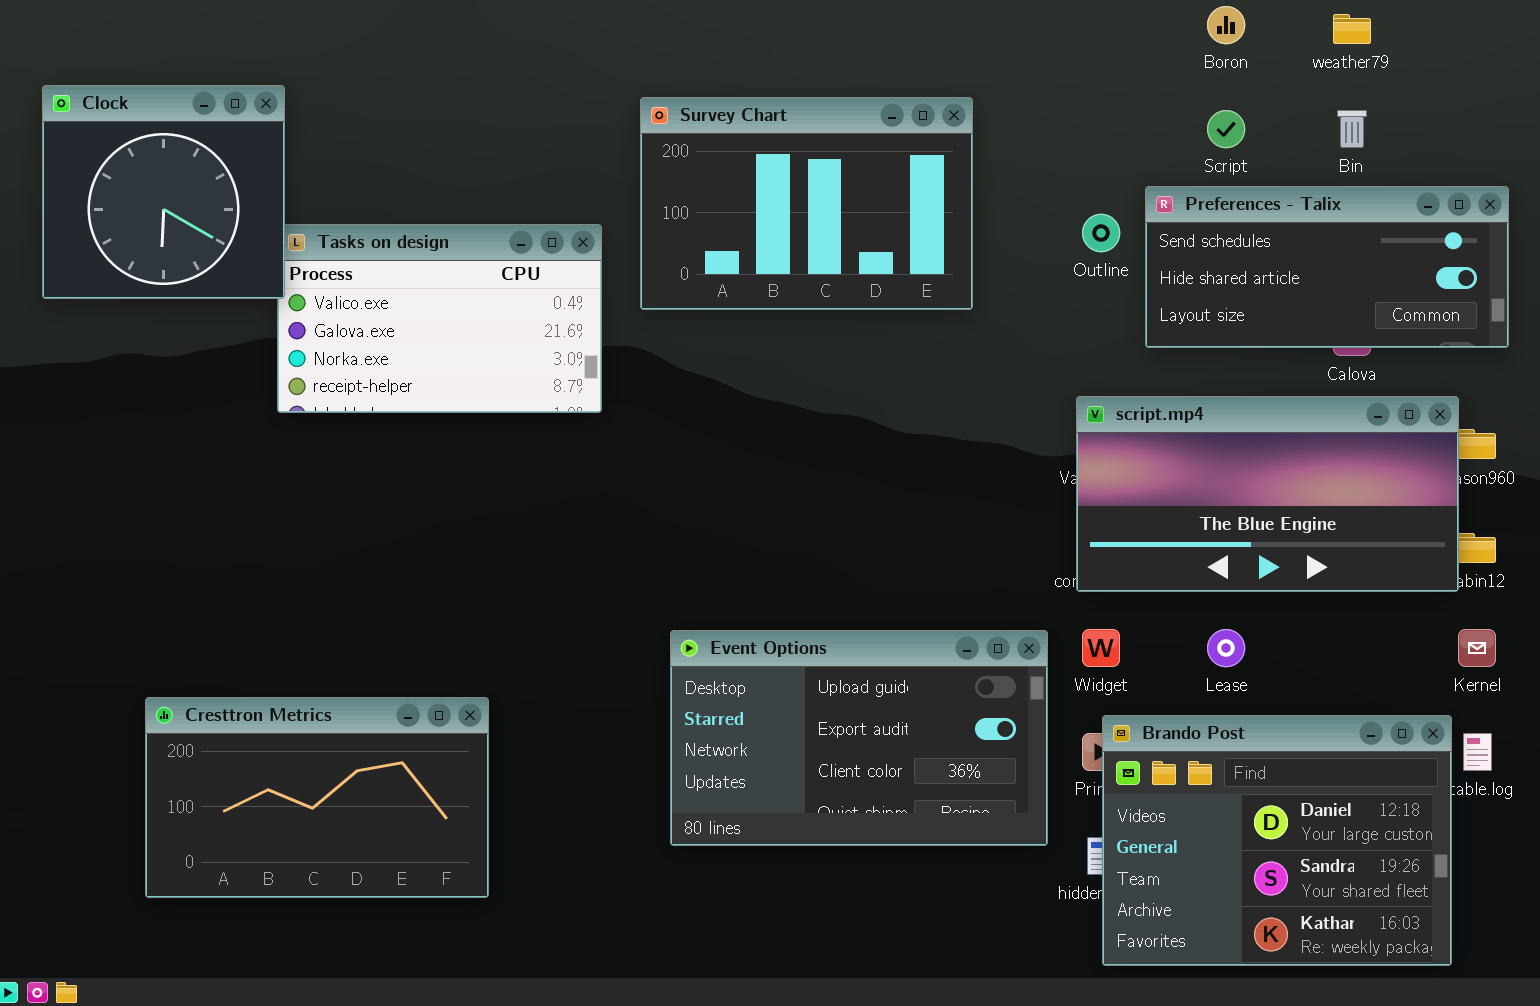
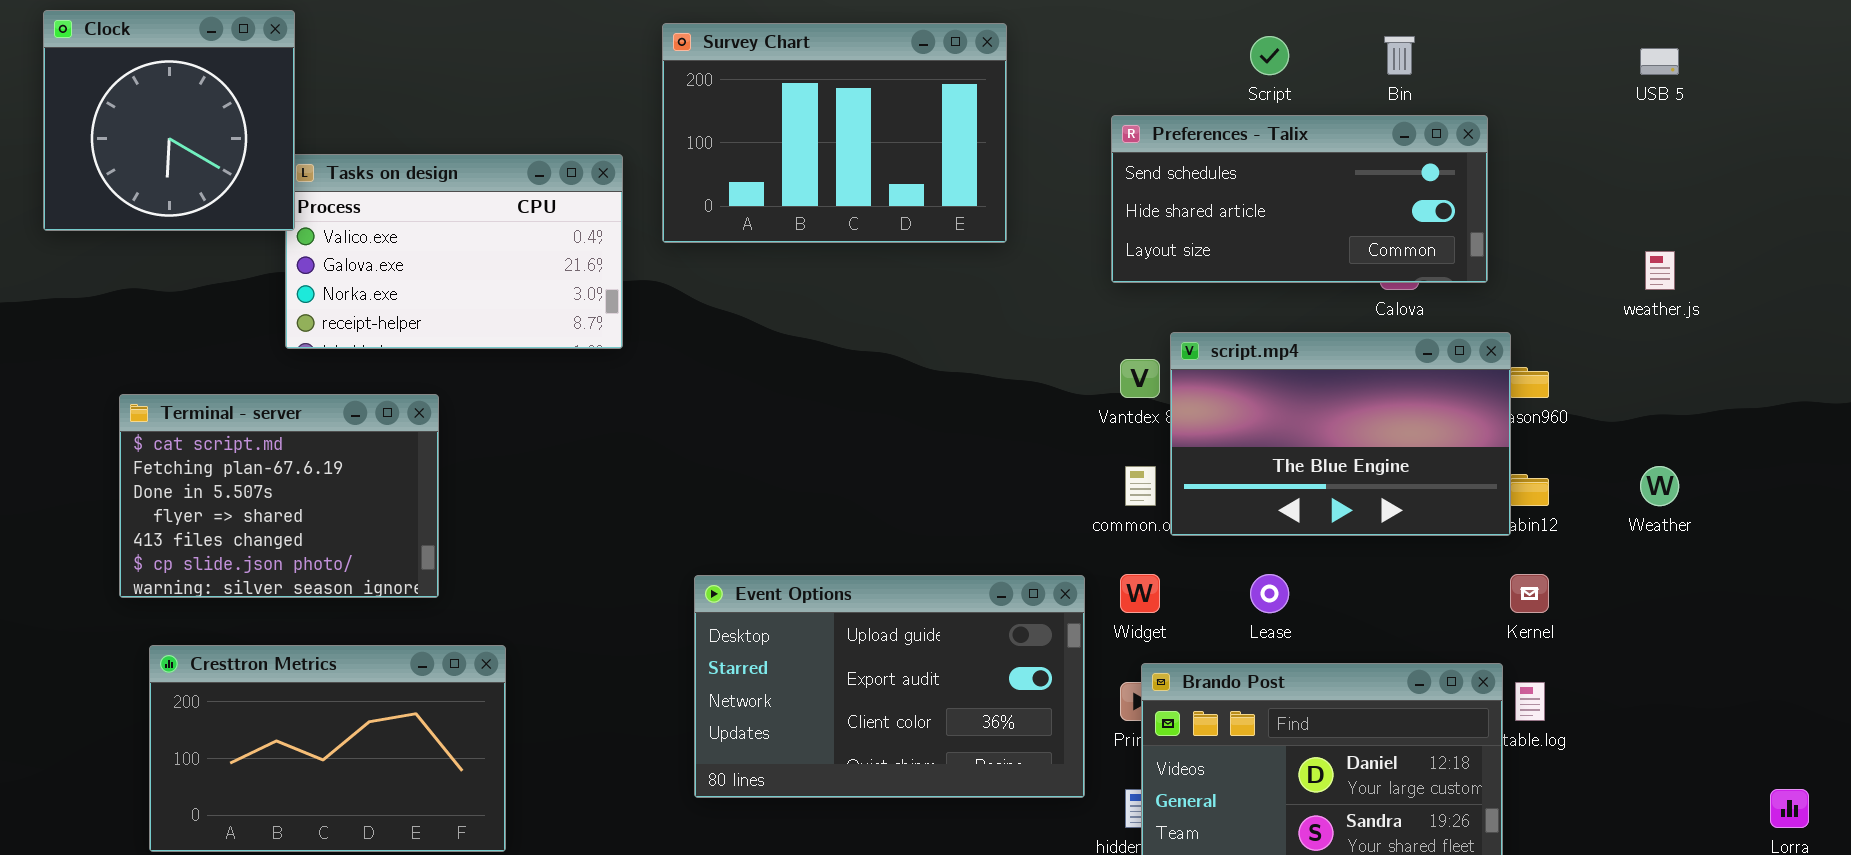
Preferences - Talix: [1145,186,1509,348] -> [1111,115,1488,283], moved
script.mp4: [1076,396,1459,592] -> [1170,332,1511,536], resized
Terminal - server: none -> [119,394,439,598], opened

